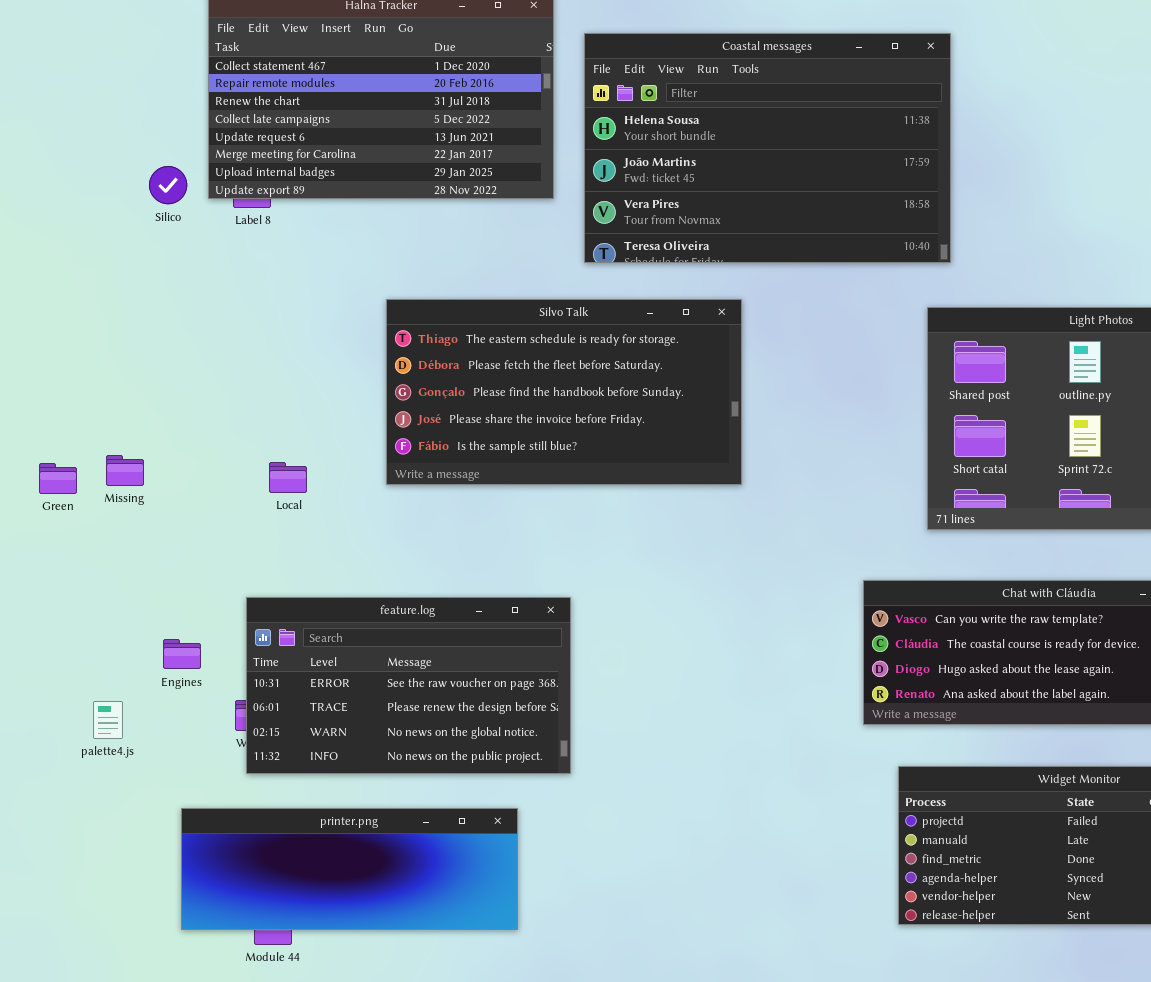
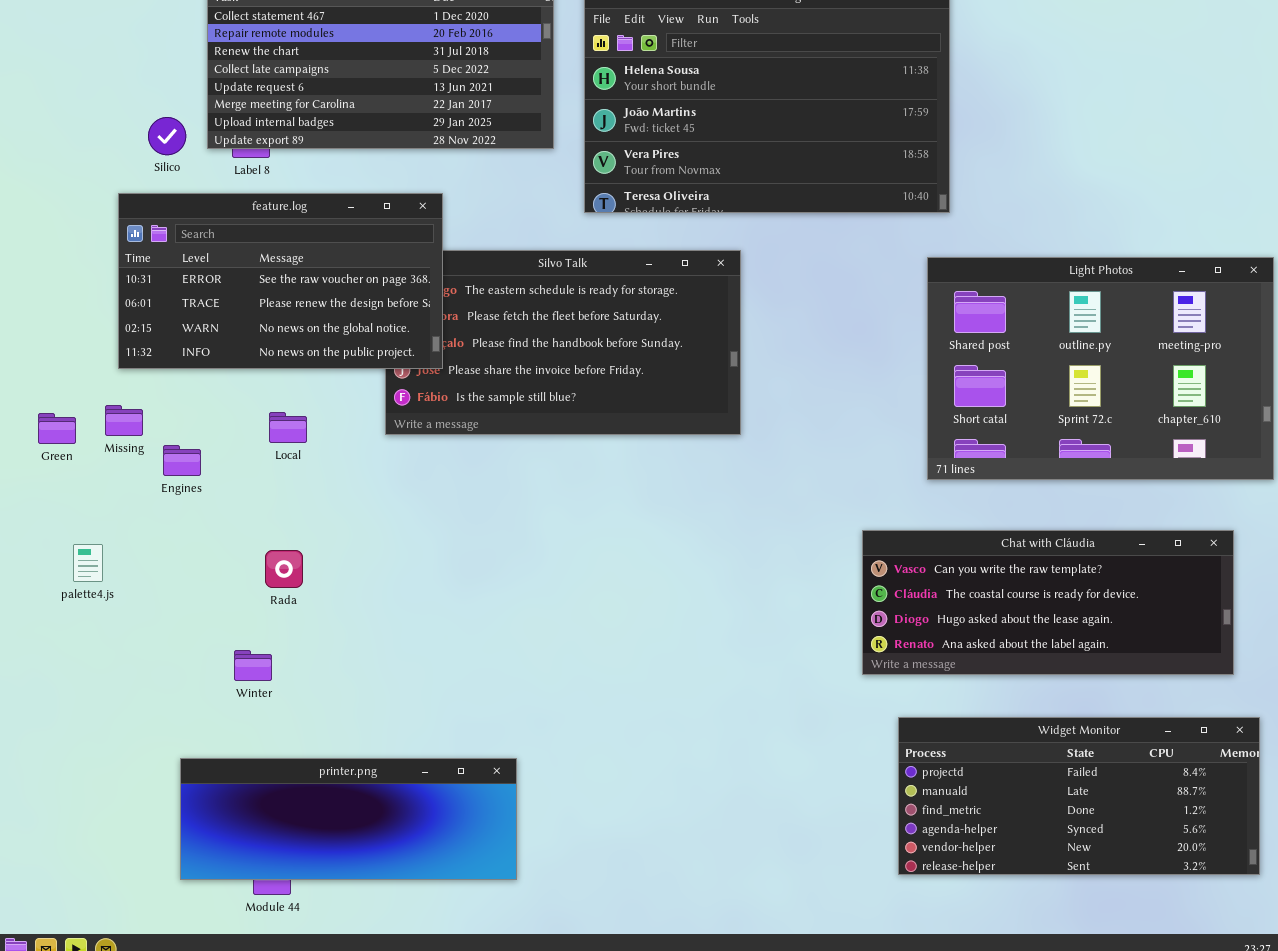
feature.log: [246,597,571,774] -> [118,193,443,369], moved
Engines: [163,639,201,669] -> [163,445,201,476], moved
palette4.js: [93,701,123,739] -> [73,544,103,582], moved

